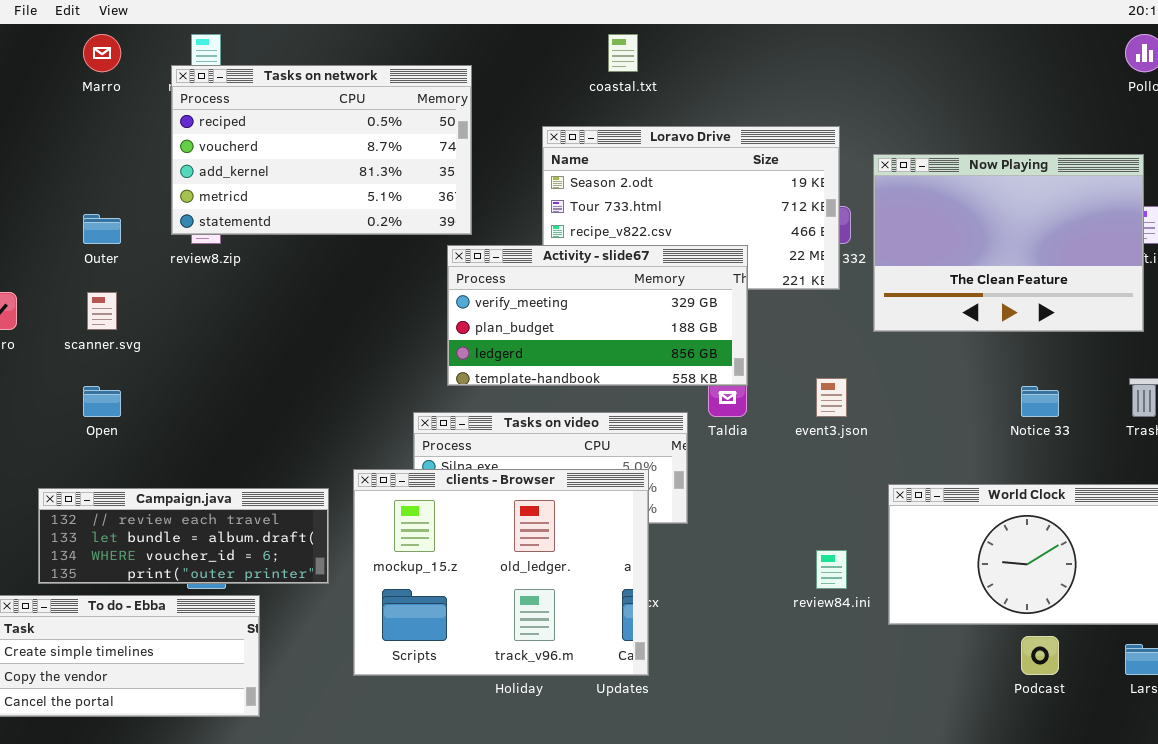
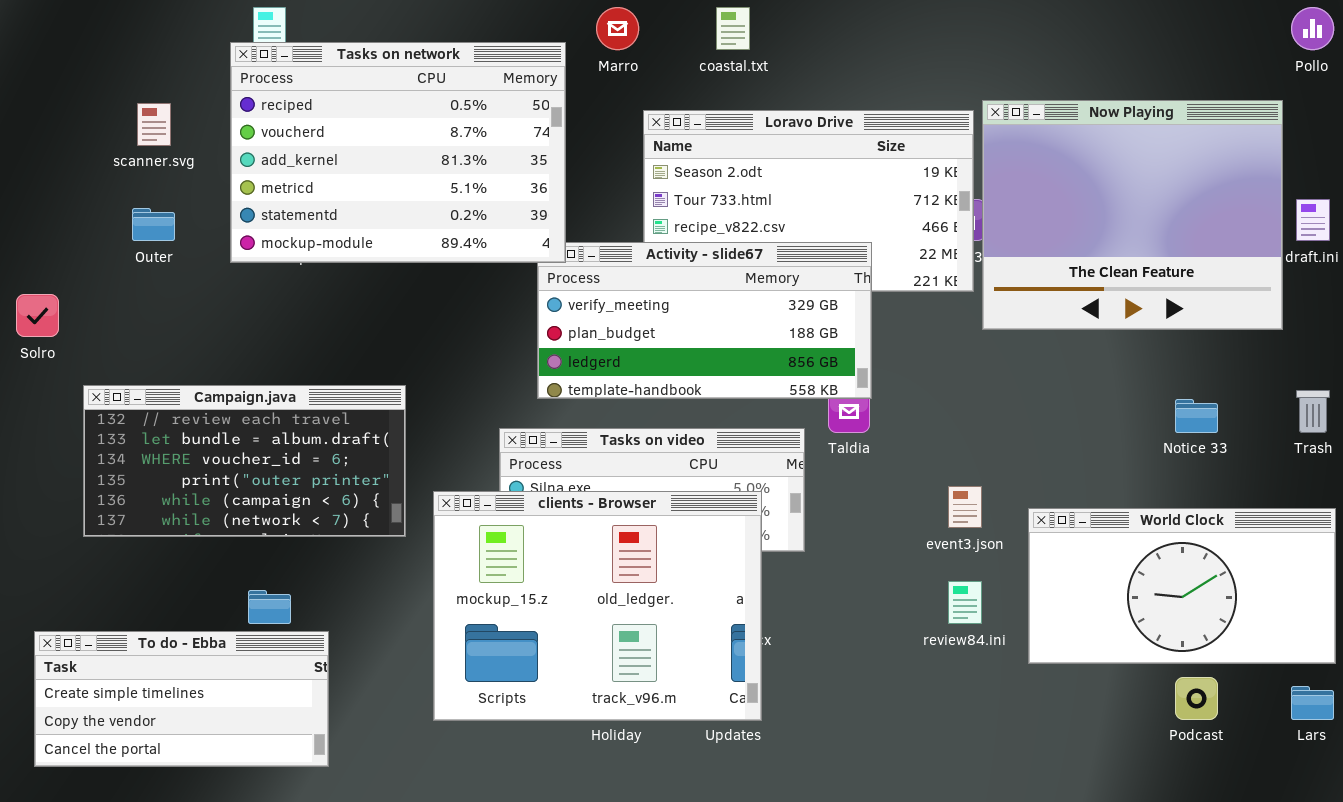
Marro: [83,34,121,72] -> [596,7,639,50], moved
Tasks on network: [171,65,472,235] -> [230,42,566,263], resized
Now Playing: [873,154,1144,332] -> [982,100,1283,330], moved, resized
scanner.svg: [87,292,117,330] -> [137,103,171,146], moved
event3.json: [816,378,847,417] -> [948,486,982,528], moved
Campaign.java: [38,488,329,584] -> [83,385,406,537], moved, resized

